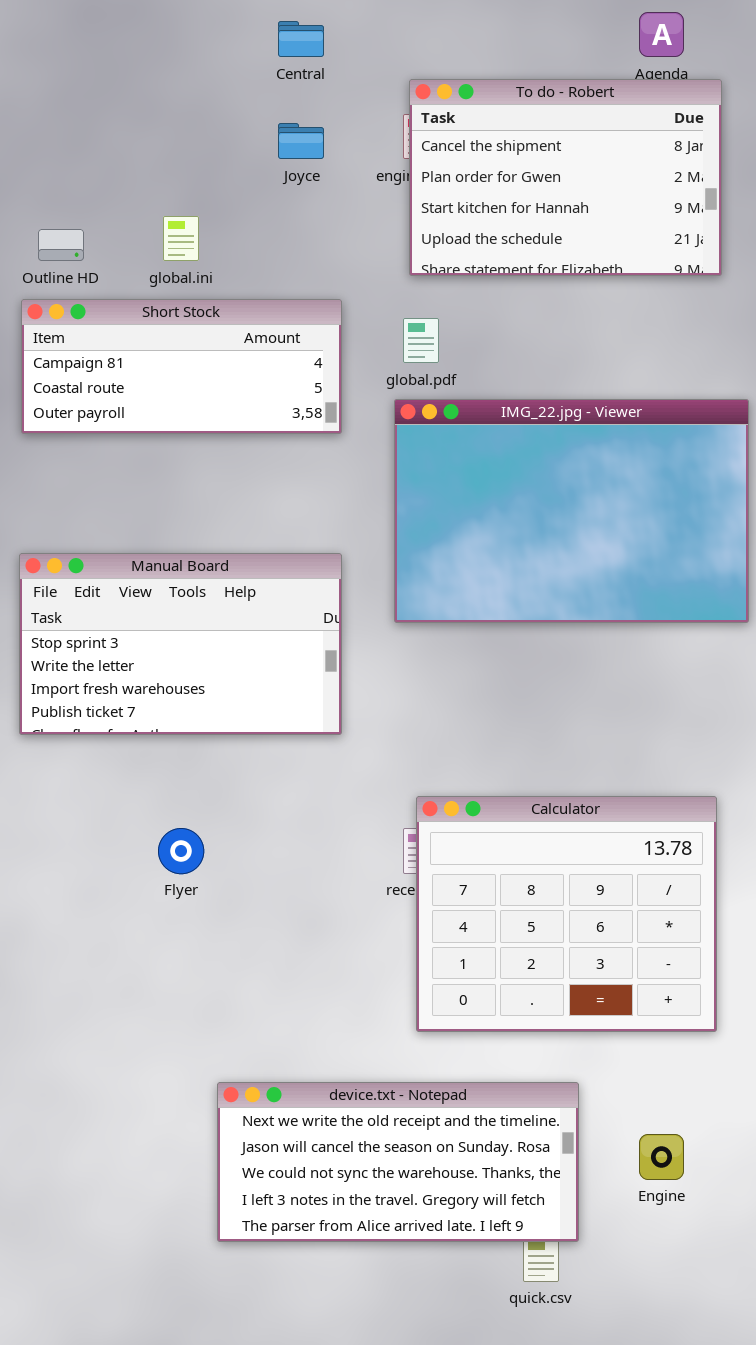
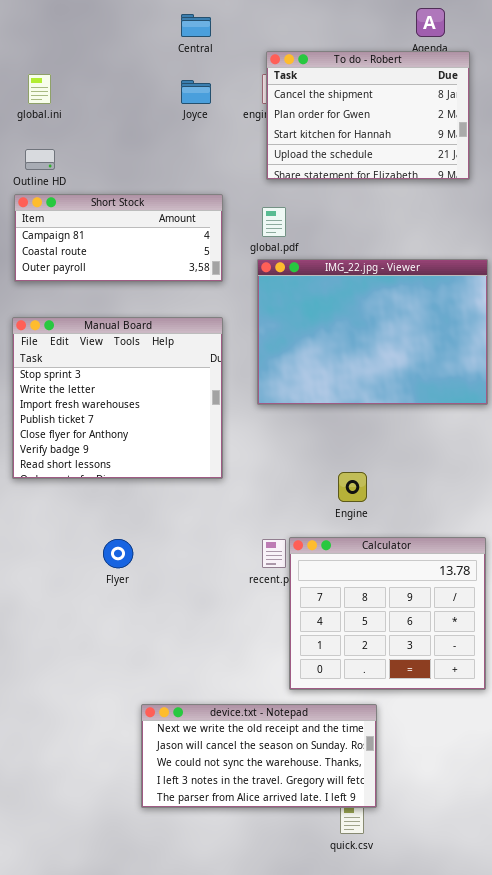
global.ini: [163,216,199,261] -> [28,74,51,104], moved
Manual Board: [19,553,342,735] -> [12,317,223,479], resized
Calculator: [416,796,717,1032] -> [289,537,486,690], moved
Engine: [639,1134,684,1180] -> [338,472,367,502], moved

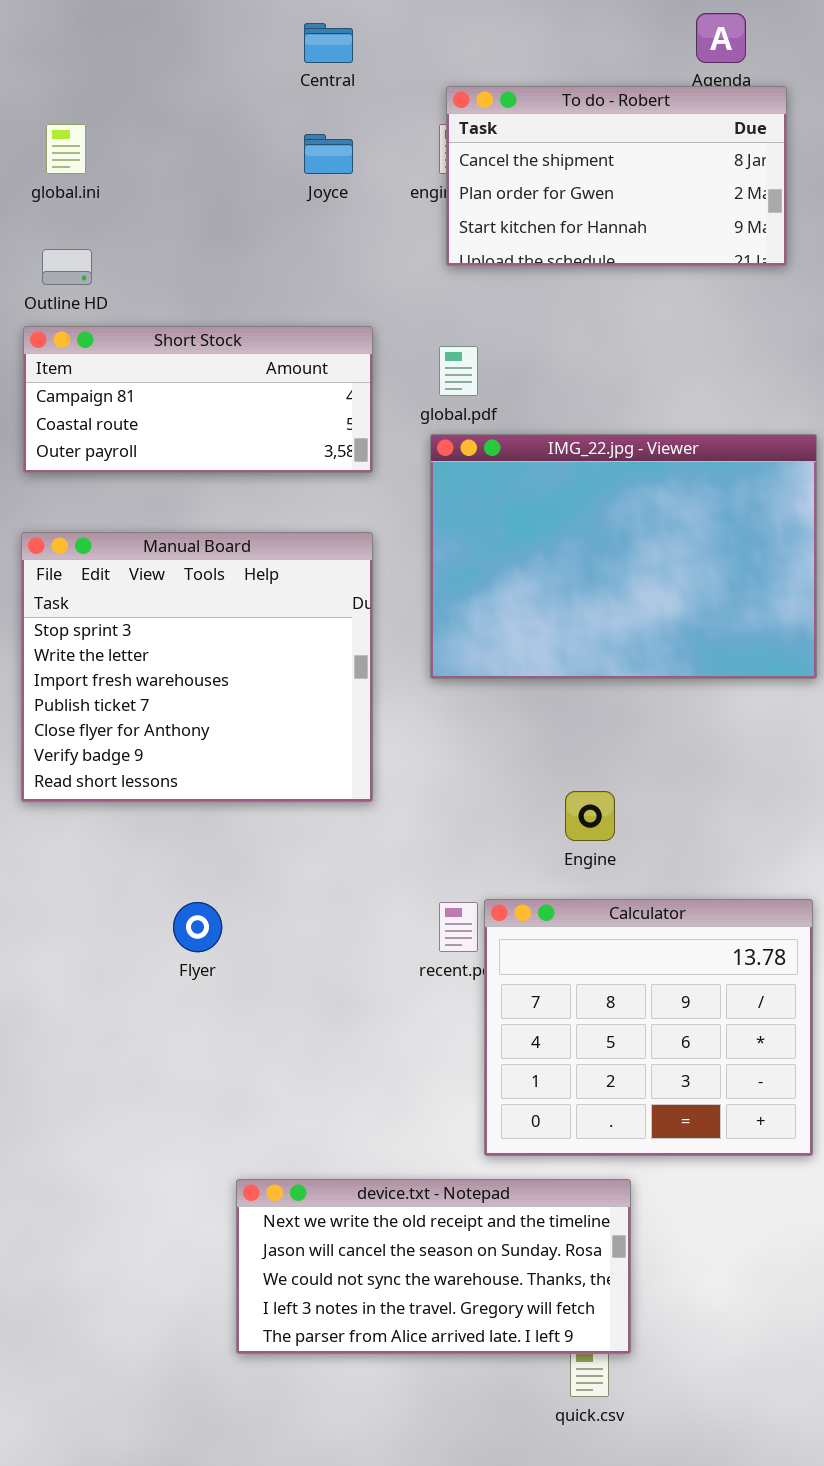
To do - Robert: [266,51,470,180] -> [446,86,787,266], resized

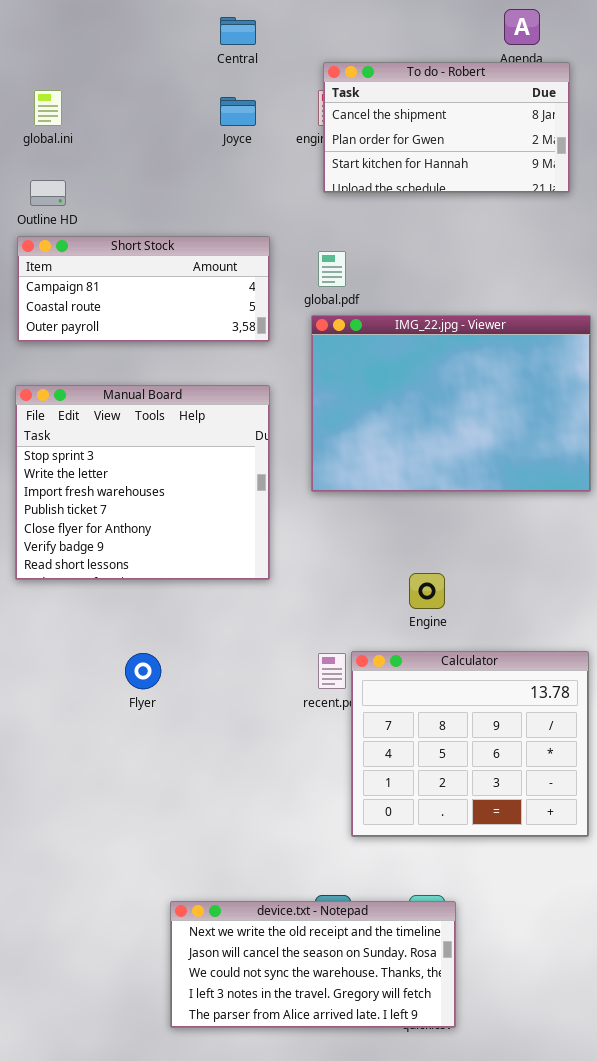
device.txt - Notepad: [236,1179,631,1354] -> [170,901,456,1028], moved

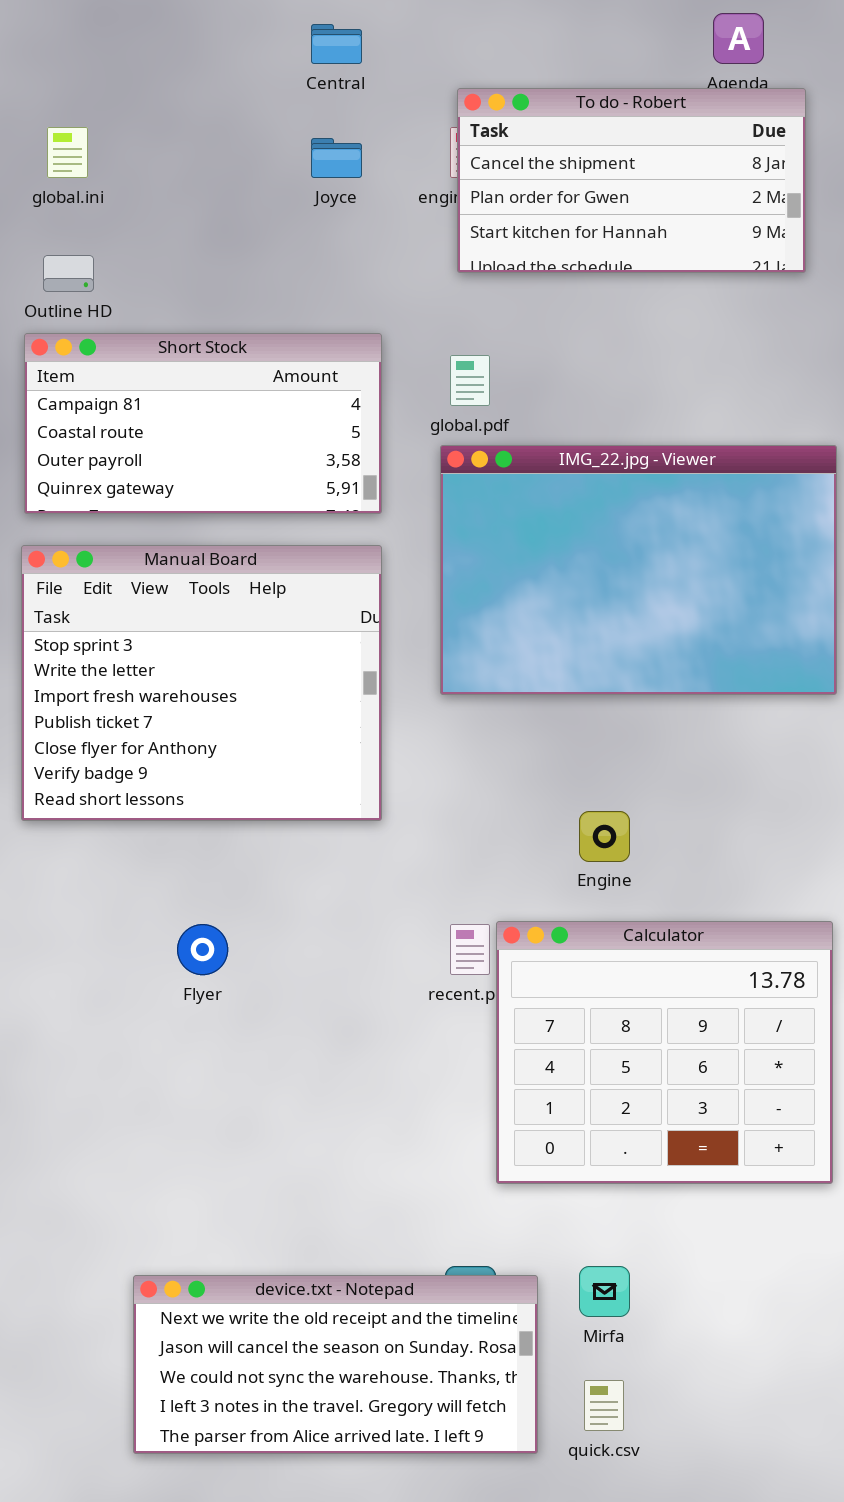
Short Stock: [17,236,270,342] -> [24,333,382,514], resized
device.txt - Notepad: [170,901,456,1028] -> [133,1275,538,1454], moved

